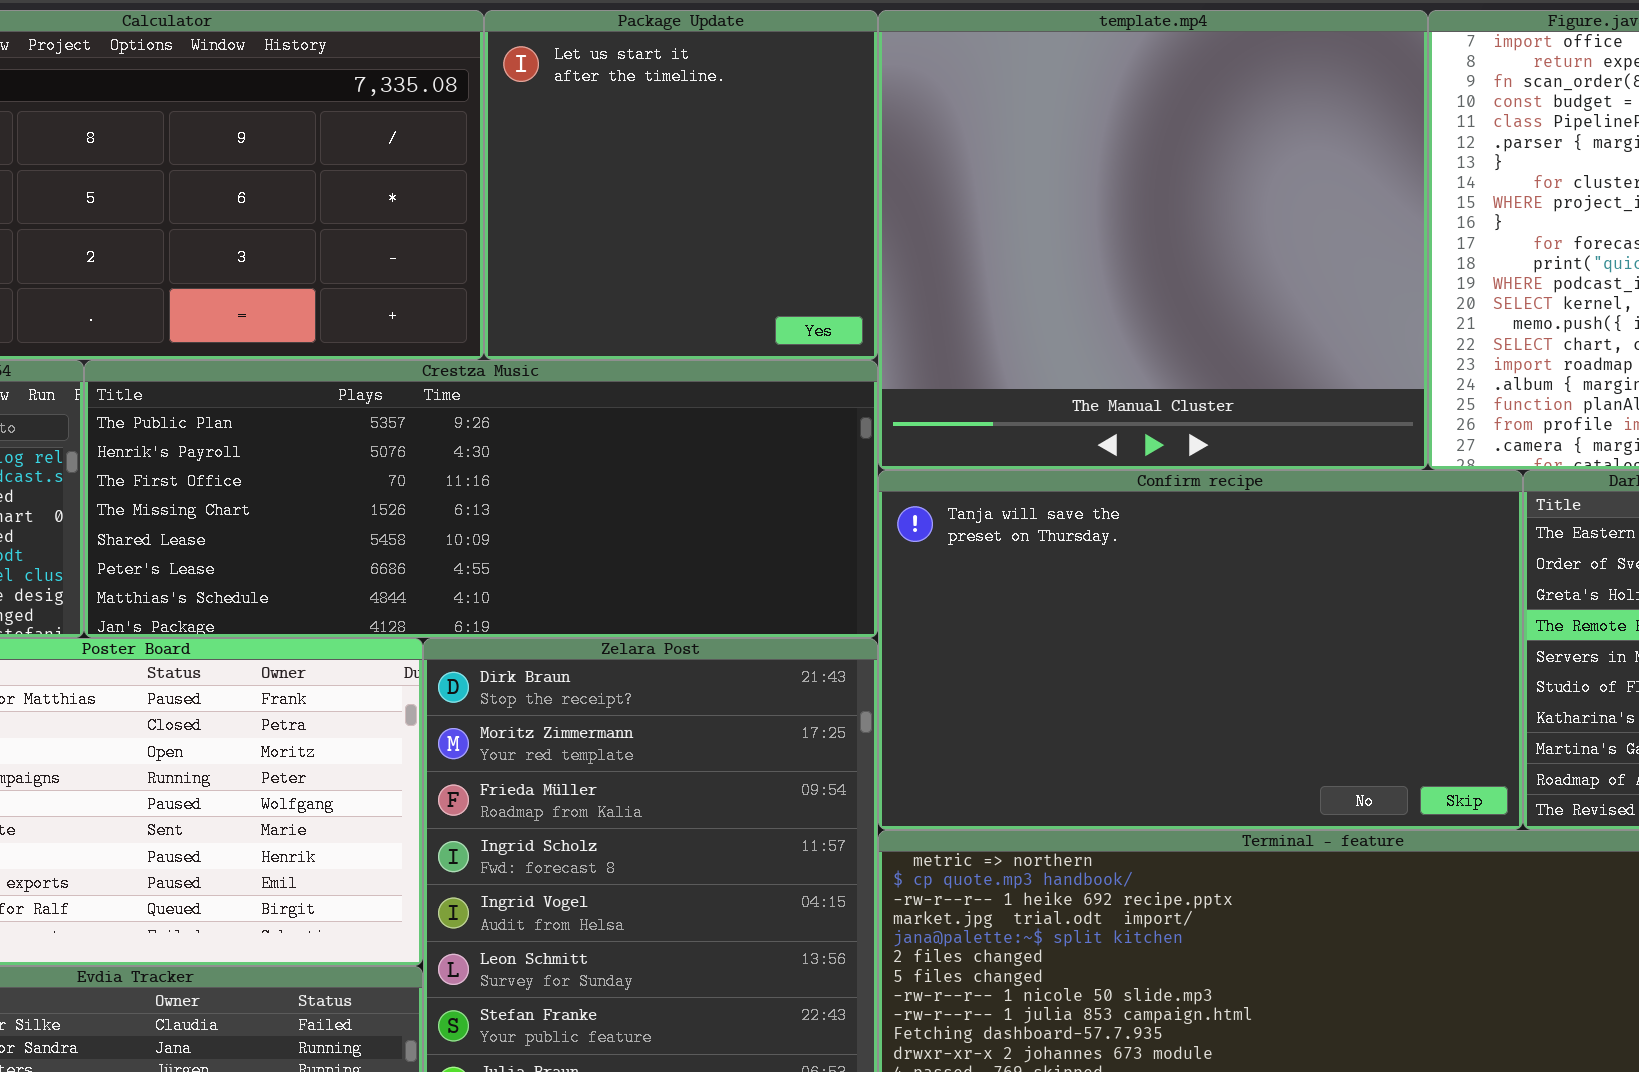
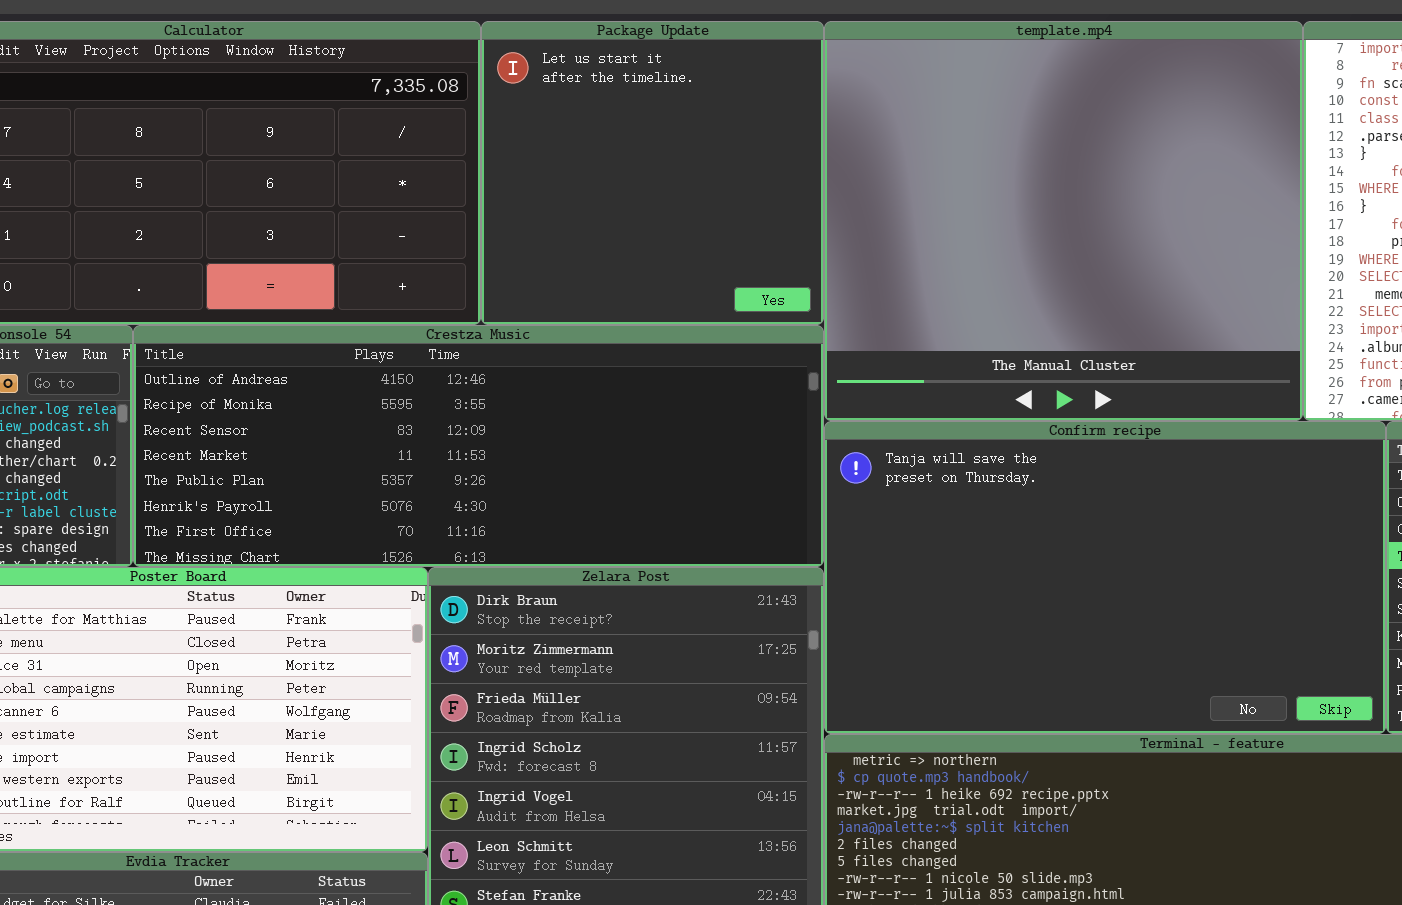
Crestza Music: [84,360,878,638] -> [133,325,824,567], scrolled up 4 rows

